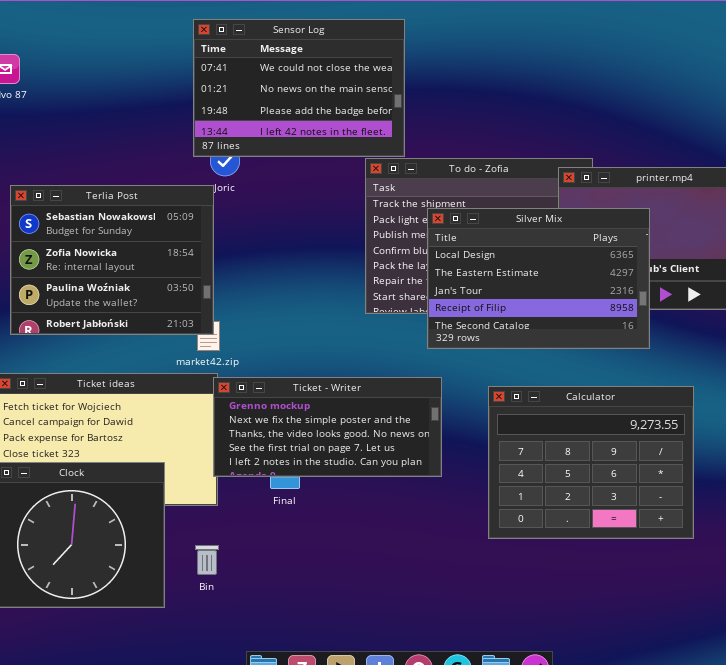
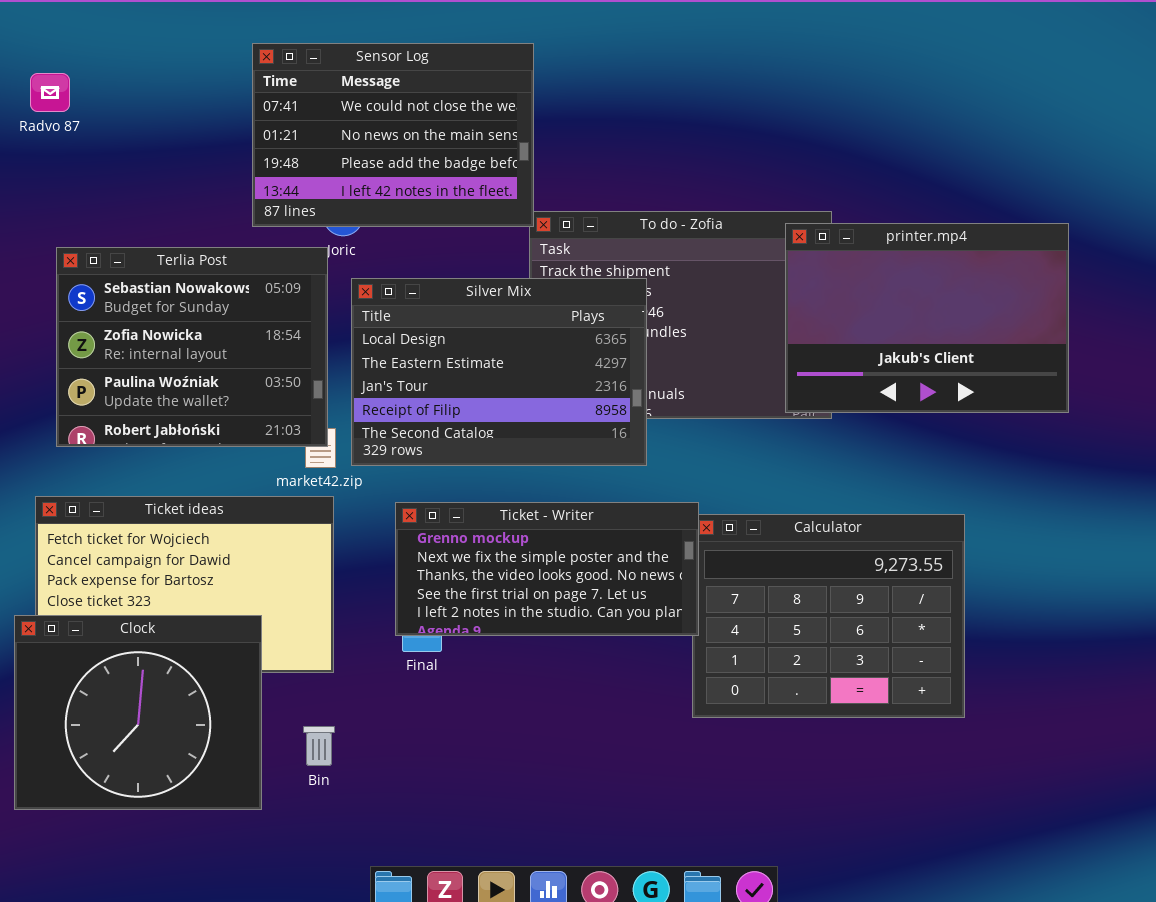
Sensor Log: [193,19,405,157] -> [252,43,534,227], moved
Silver Mix: [427,208,650,349] -> [351,278,647,466], moved
Ticket - Writer: [213,377,442,477] -> [395,502,699,636], moved

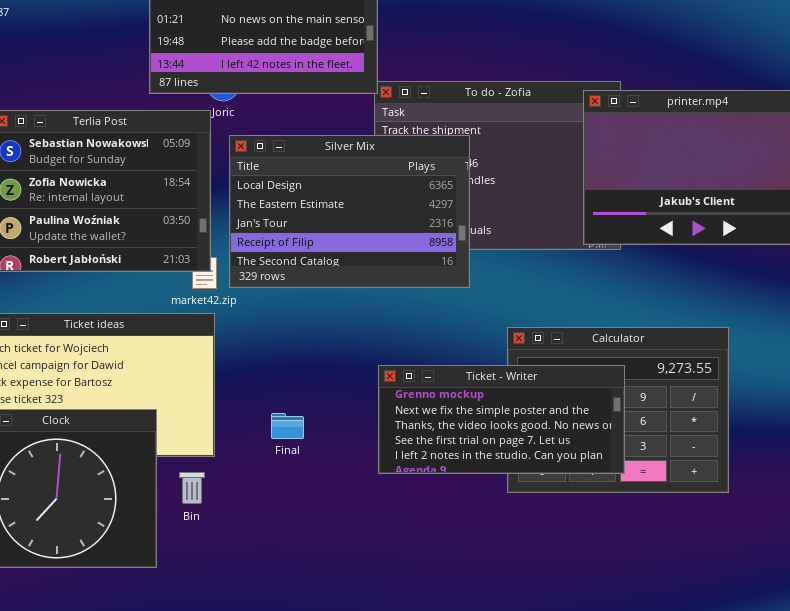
Ticket - Writer: [395,502,699,636] -> [378,365,625,474], moved
Bin: [303,726,335,766] -> [179,472,205,504], moved

